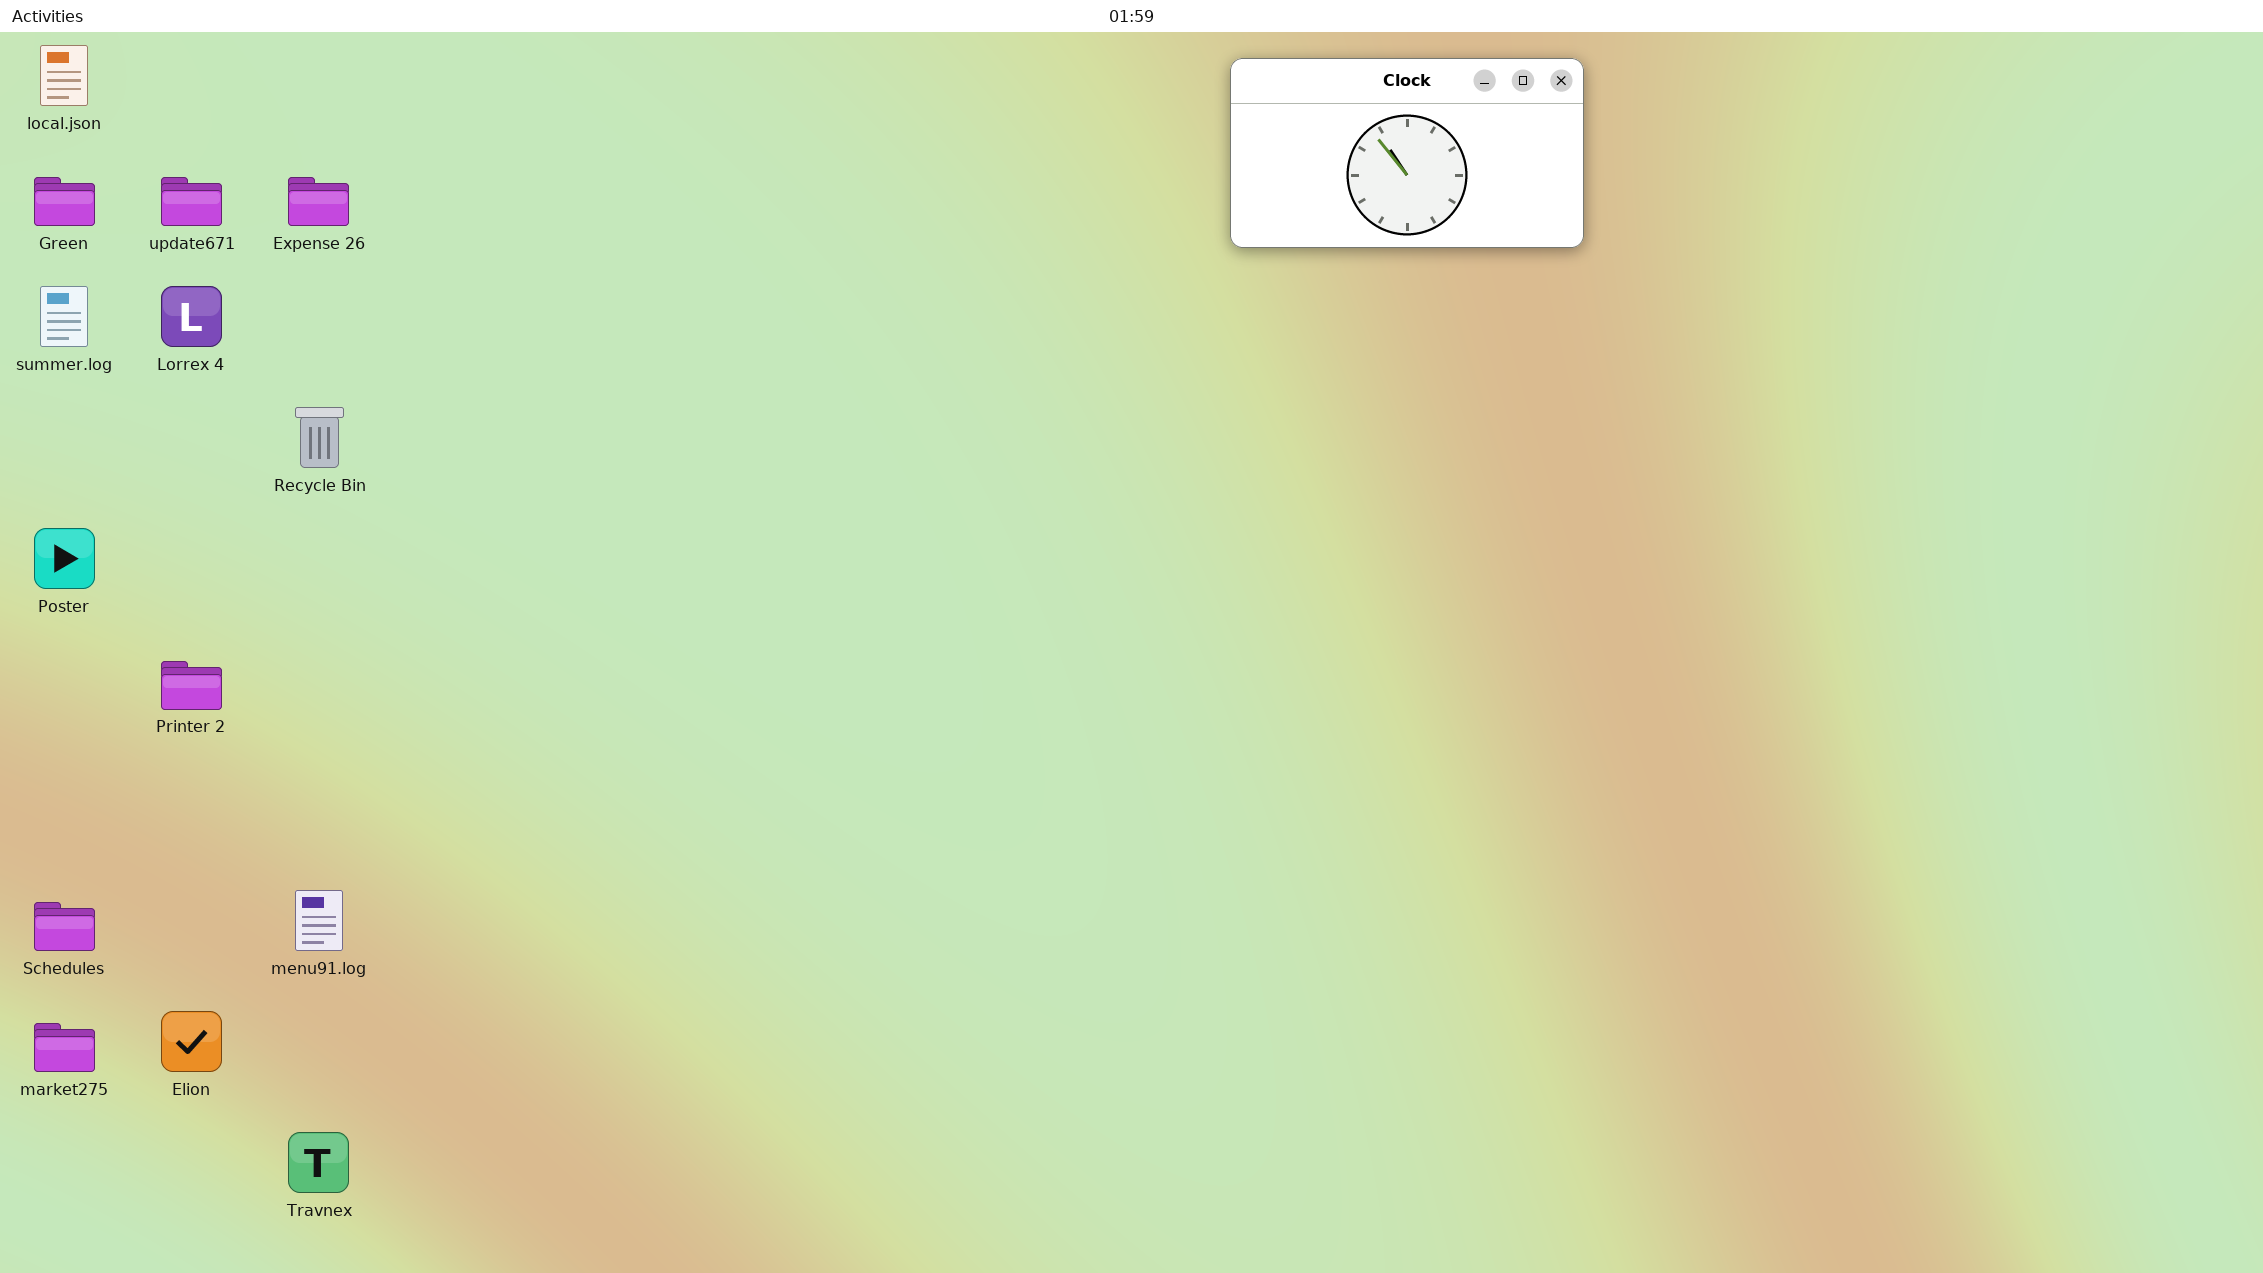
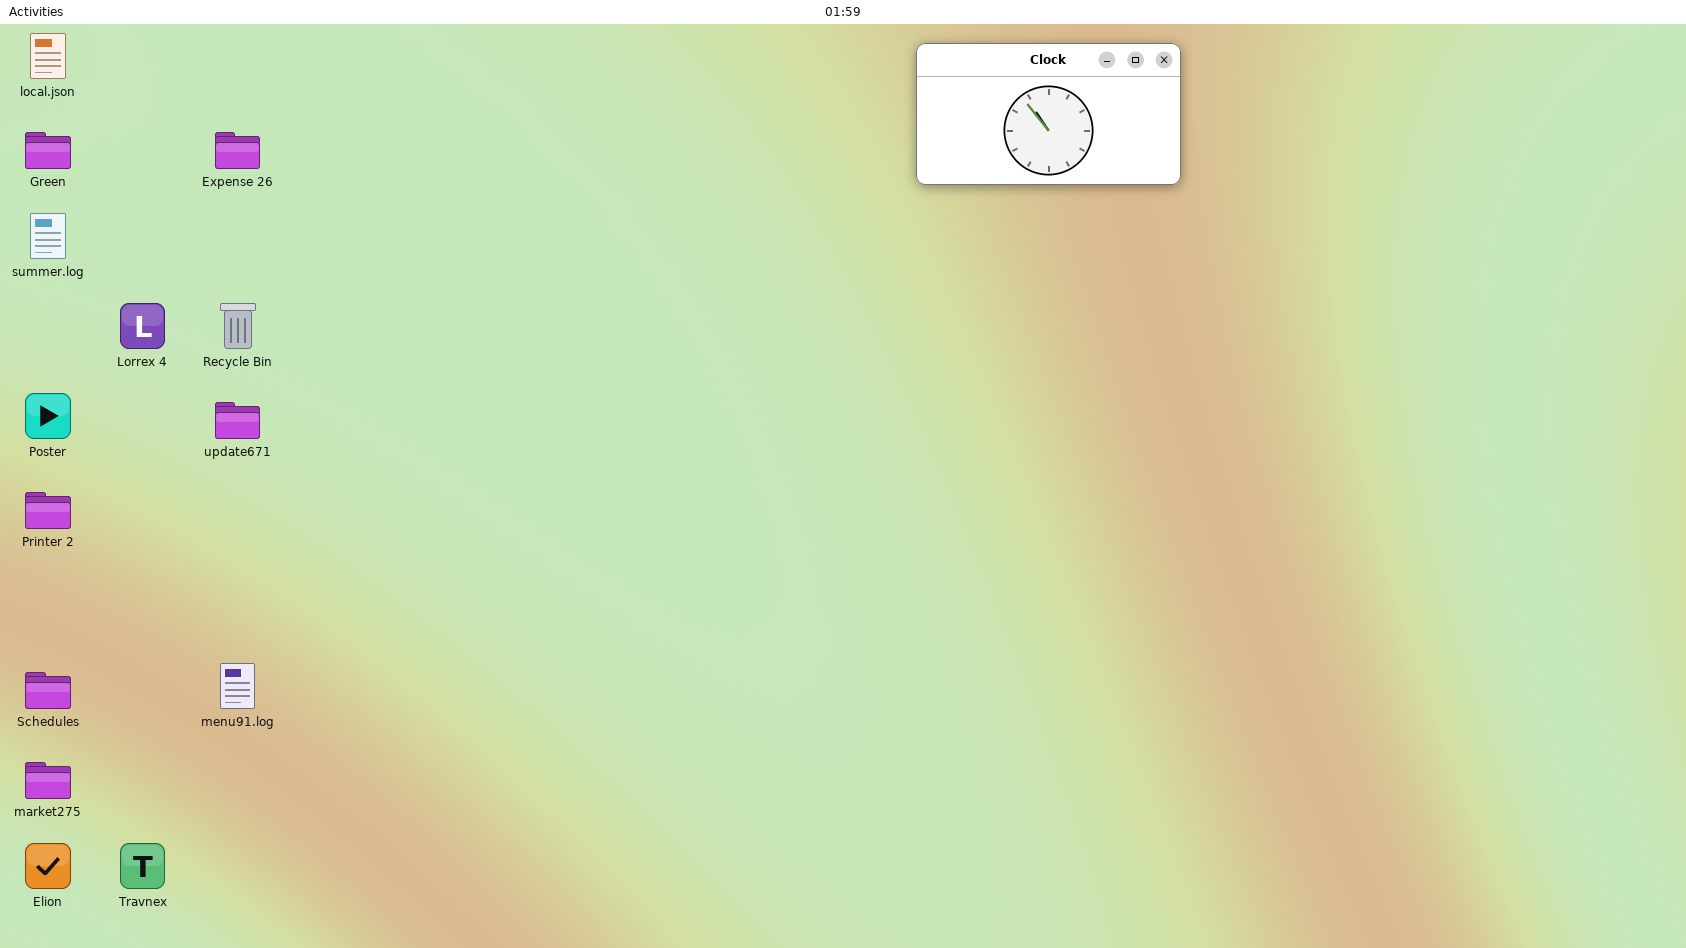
update671: [161,177,222,226] -> [215,402,260,439], moved
Lorrex 4: [161,286,222,347] -> [120,303,165,349], moved
Printer 2: [161,661,222,710] -> [25,492,71,529], moved
Elion: [161,1011,222,1072] -> [25,843,71,889], moved
Travnex: [288,1132,349,1193] -> [120,843,165,889], moved

